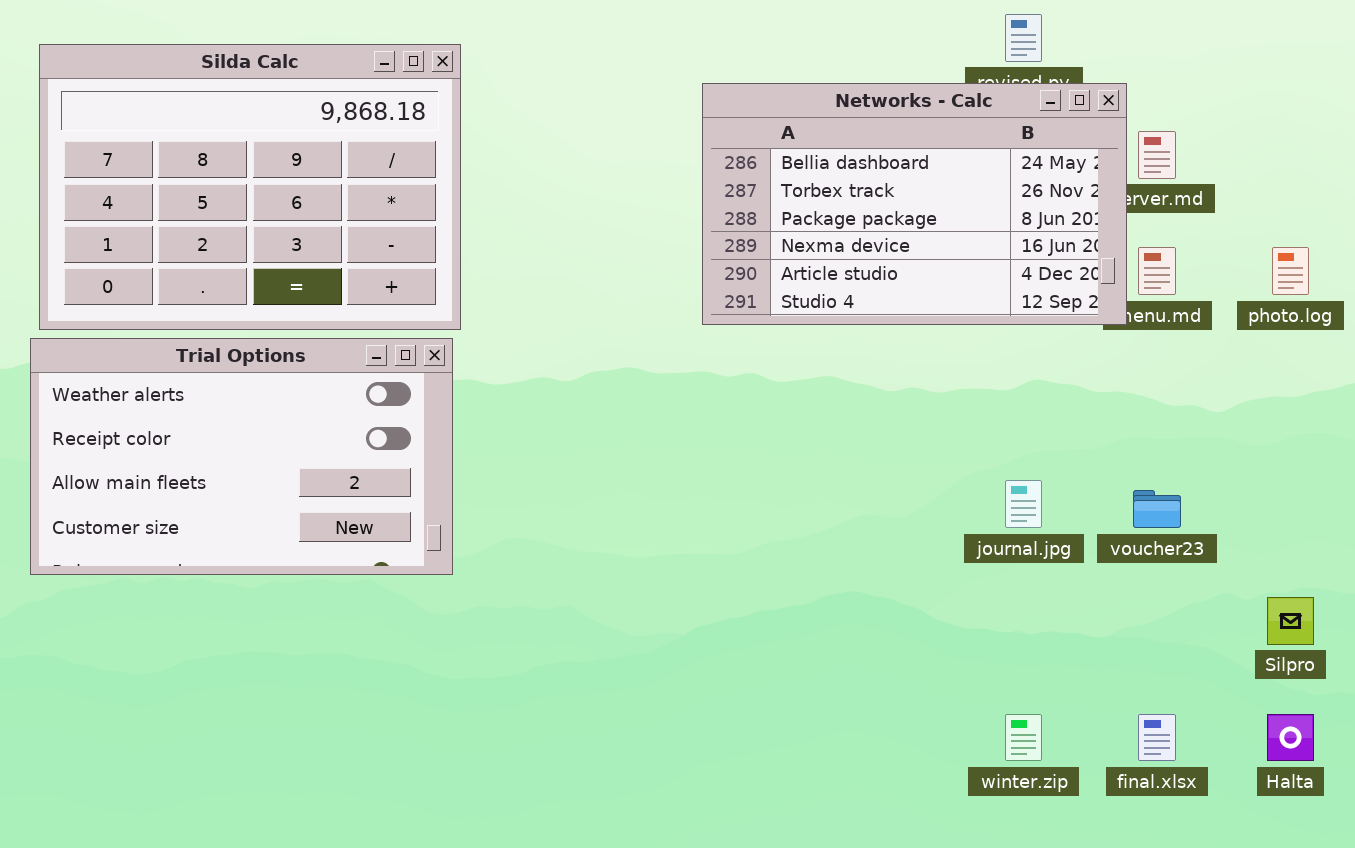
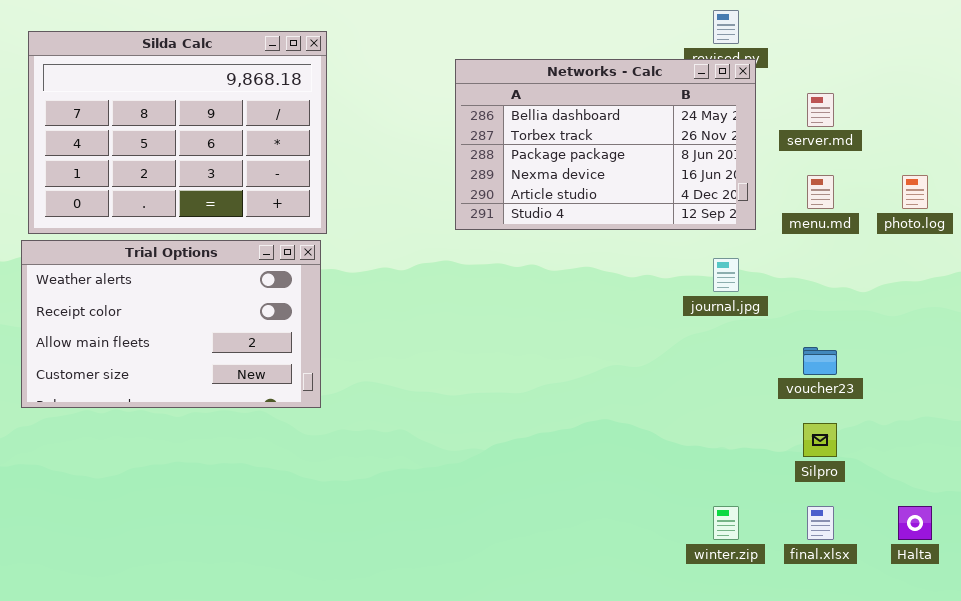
Networks - Calc: [702,83,1127,325] -> [455,59,756,230], moved
journal.jpg: [1005,480,1042,528] -> [713,258,739,292], moved
Silpro: [1267,597,1314,645] -> [803,423,837,457], moved

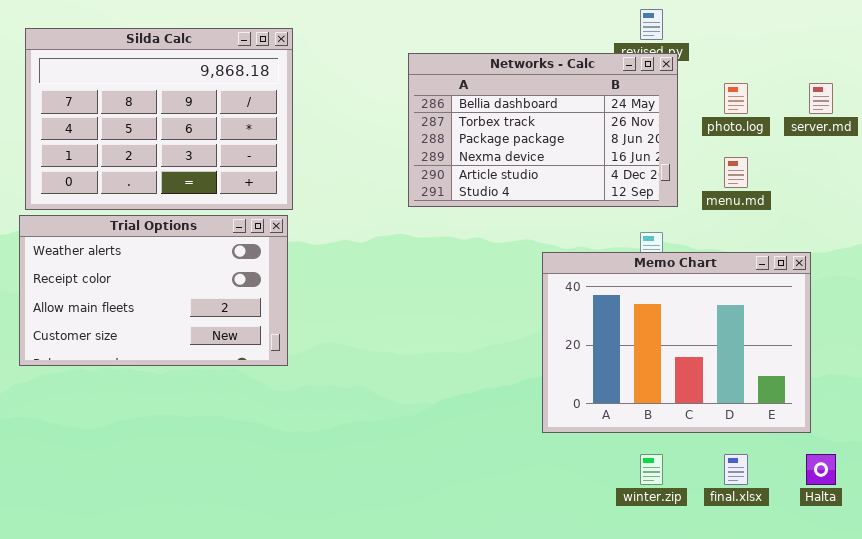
server.md: [807,93,834,127] -> [809,83,833,114], moved
photo.log: [902,175,928,209] -> [724,83,748,114], moved
Memo Chart: none -> [542,252,811,433], opened

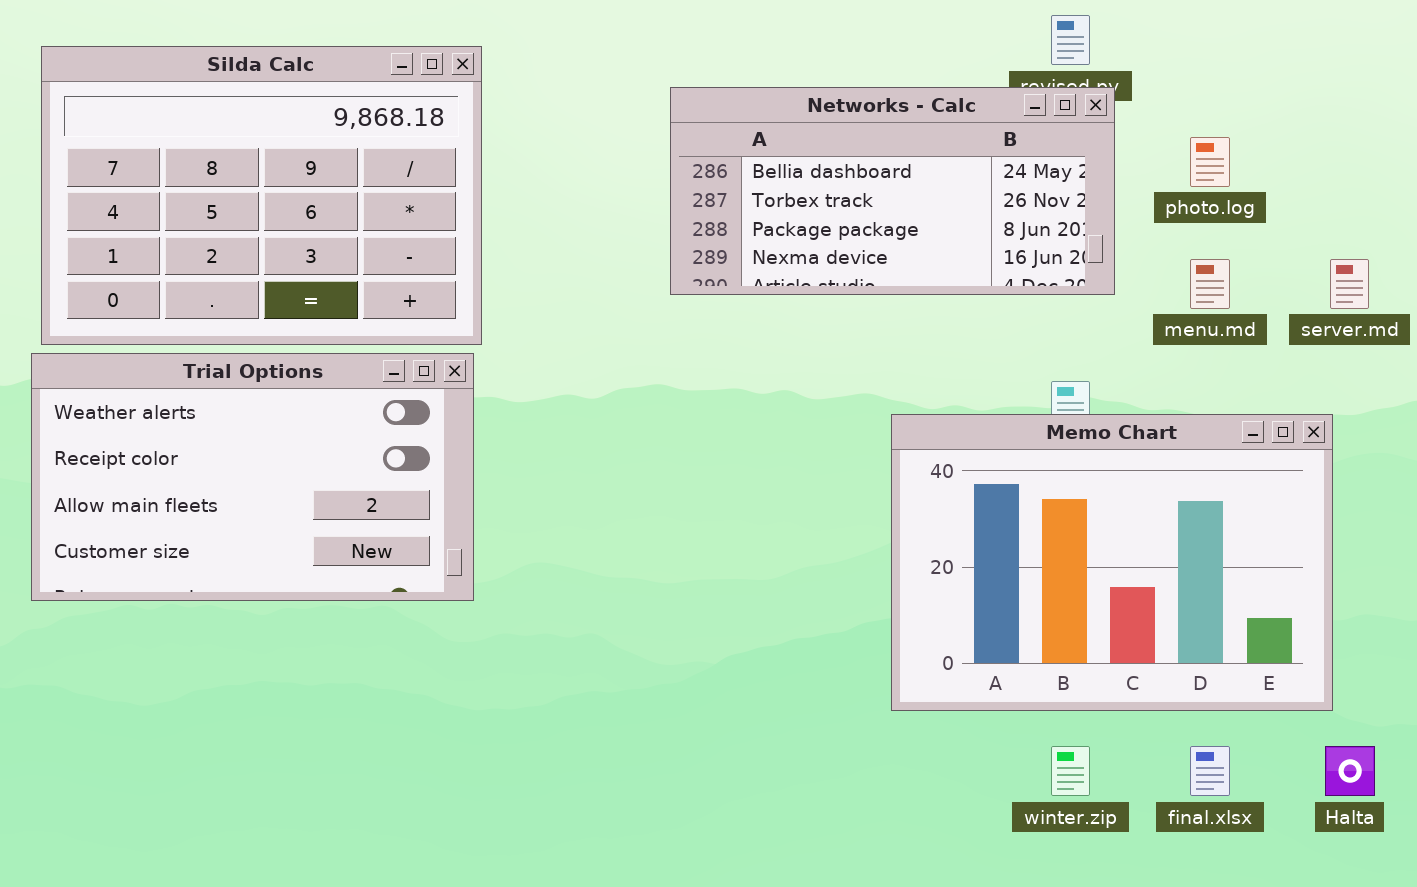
Networks - Calc: [408,53,678,207] -> [670,87,1115,295], resized
server.md: [809,83,833,114] -> [1330,259,1369,309], moved

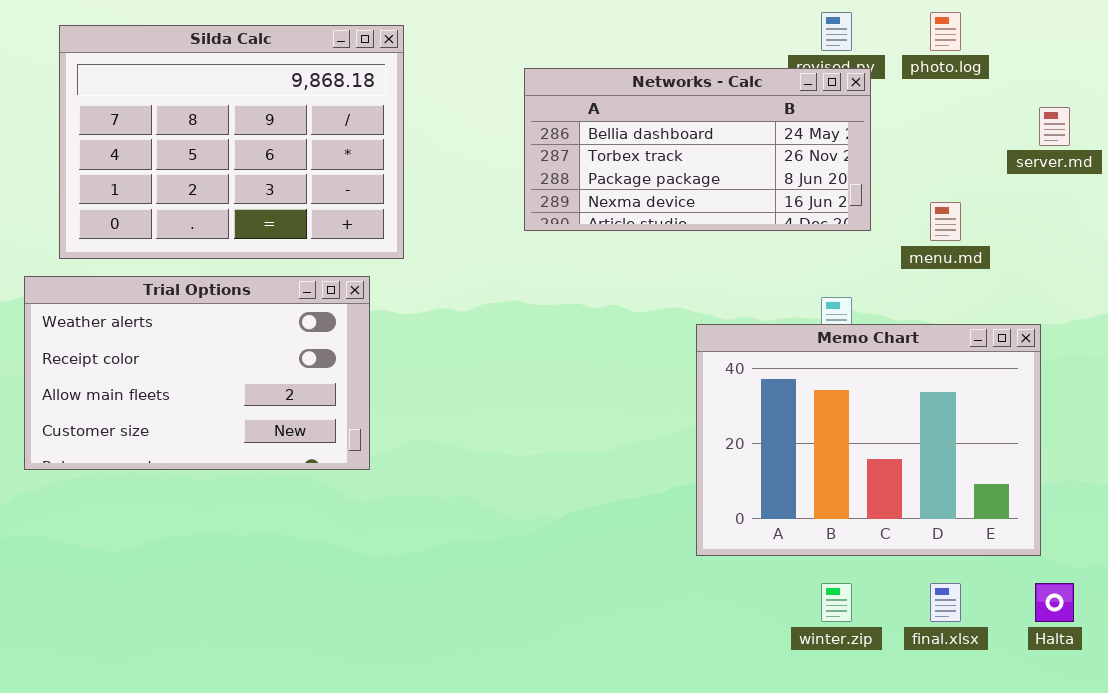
Silda Calc: [41,46,482,345] -> [59,25,404,259], moved
photo.log: [1190,137,1230,187] -> [930,12,961,51], moved
server.md: [1330,259,1369,309] -> [1039,107,1070,146], moved

